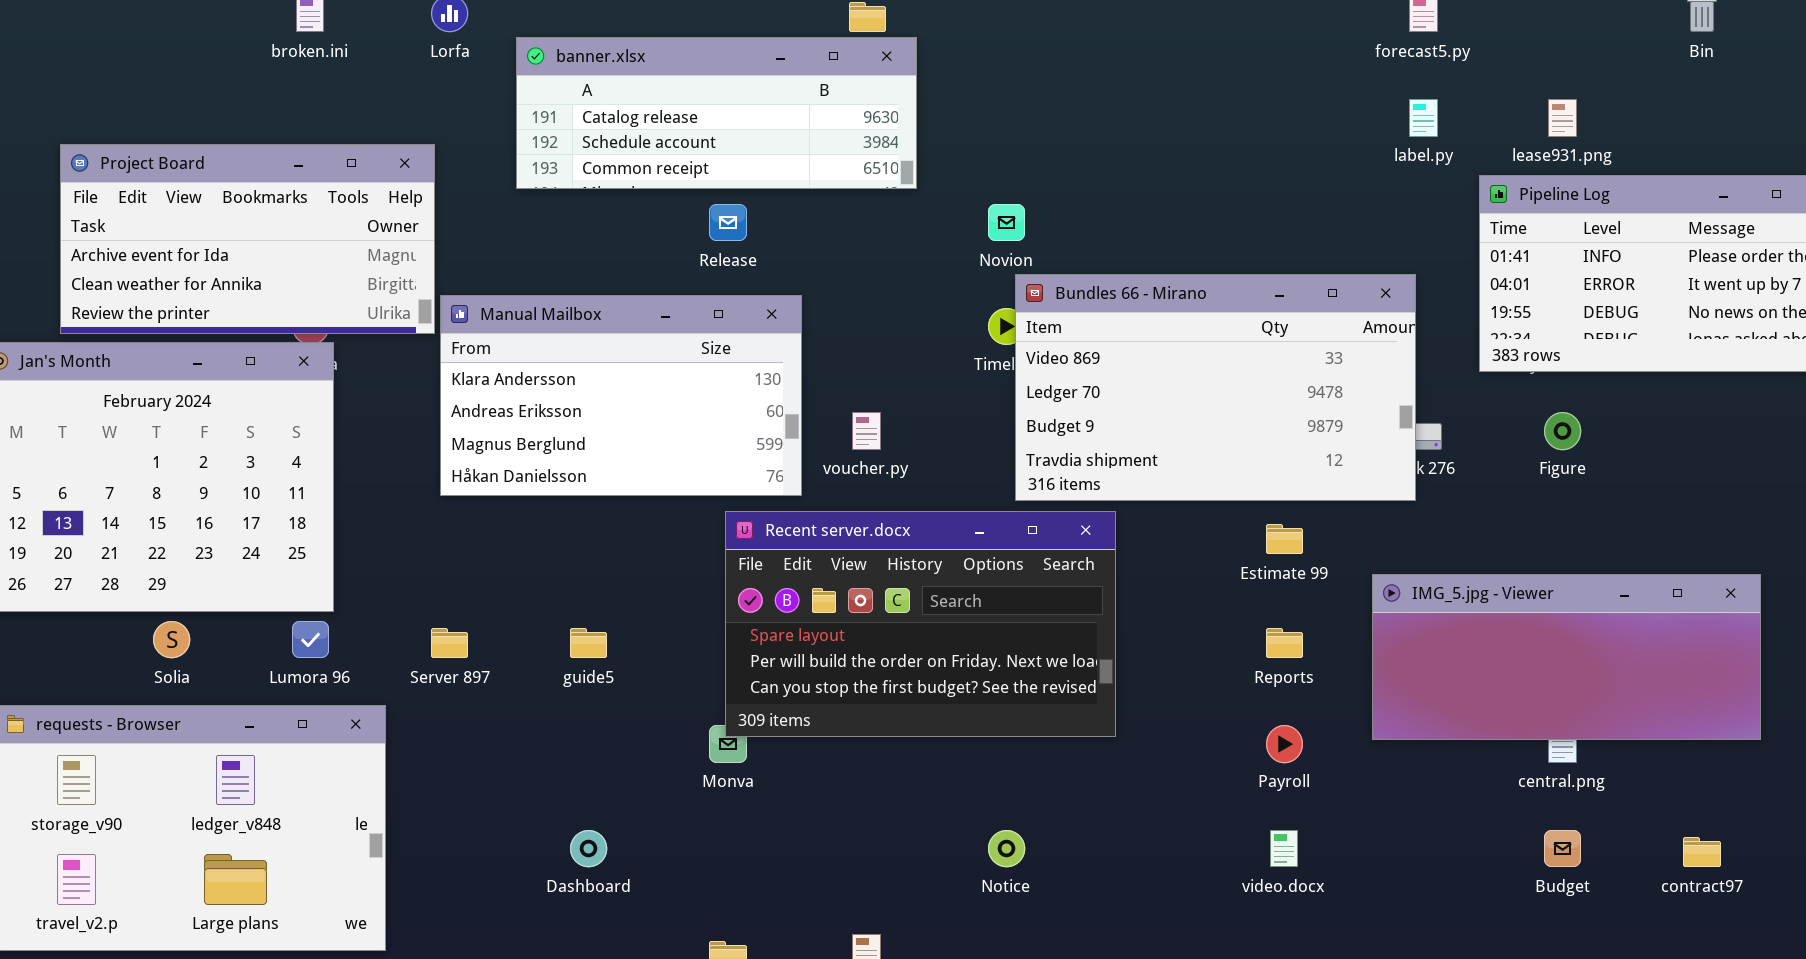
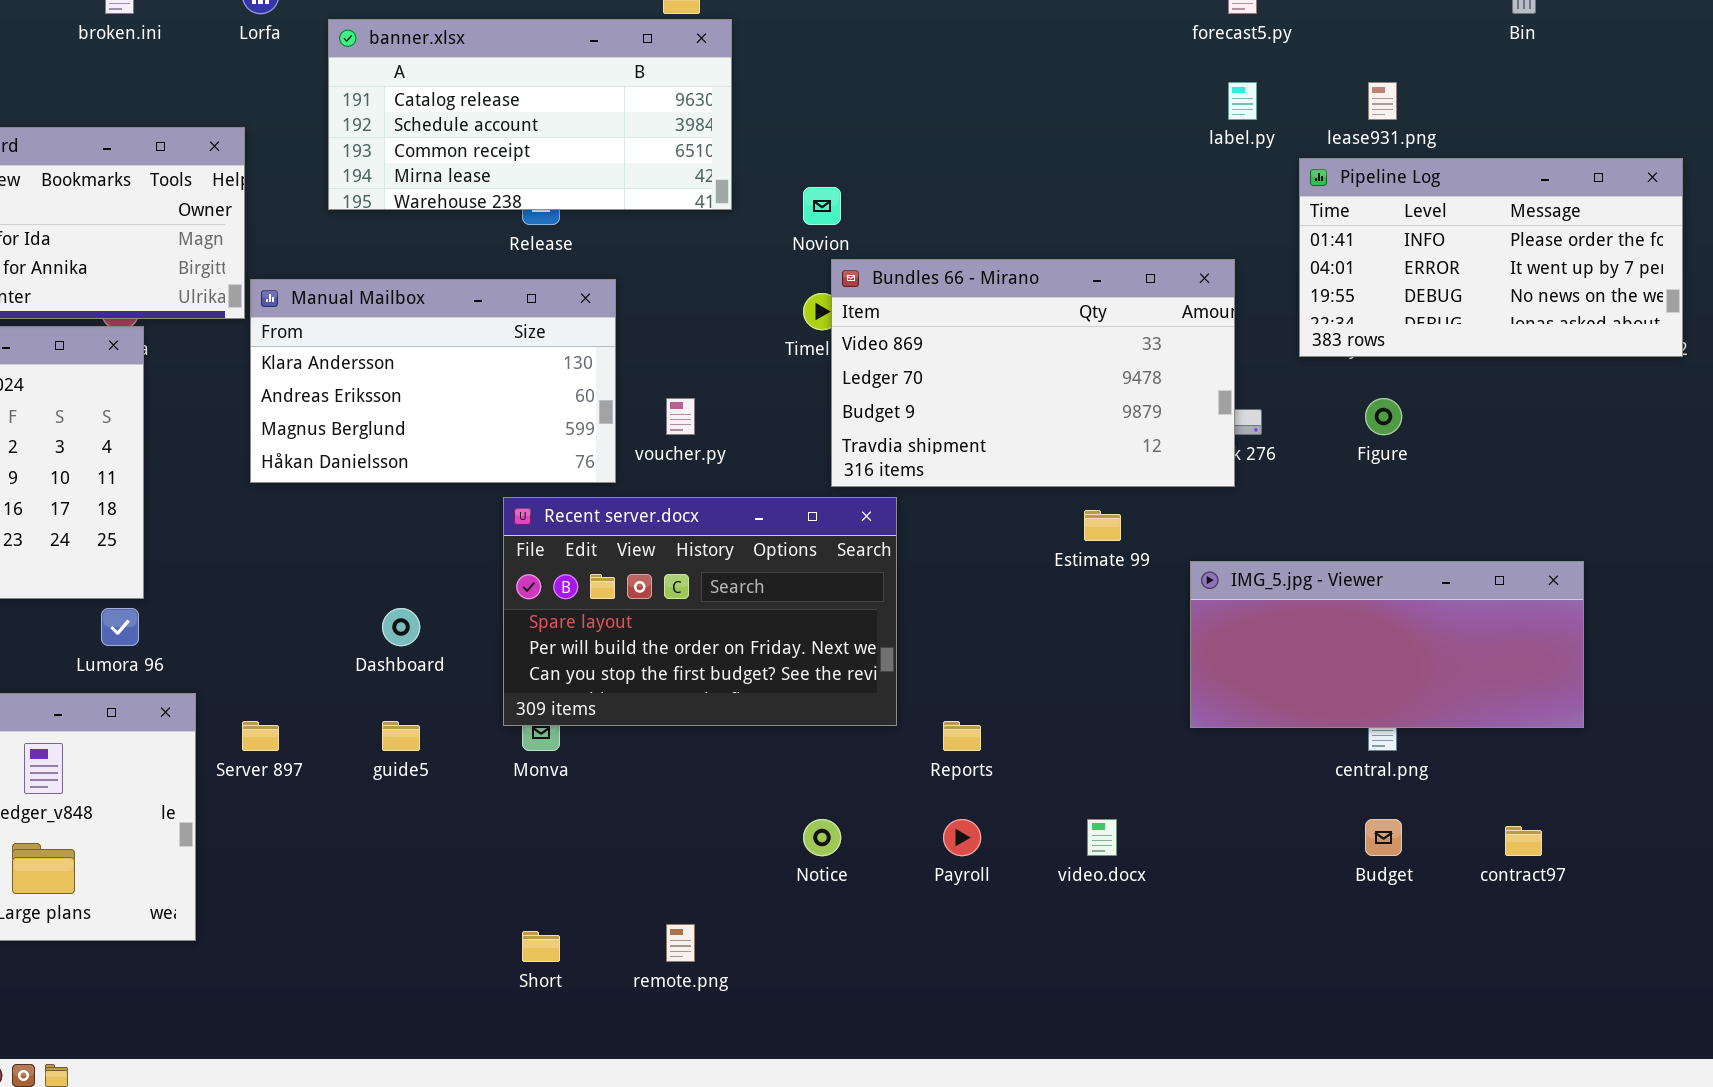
banner.xlsx: [516,37,917,189] -> [328,19,732,210], resized
Recent server.docx: [725,511,1116,737] -> [503,497,897,726], moved
Server 897: [431,628,468,658] -> [242,721,279,751], moved
guide5: [570,628,607,658] -> [382,721,420,751], moved
Reports: [1266,628,1303,658] -> [943,721,981,751], moved
Payroll: [1266,725,1303,763] -> [943,819,981,856], moved
Dashboard: [570,830,607,867] -> [382,608,420,646], moved

